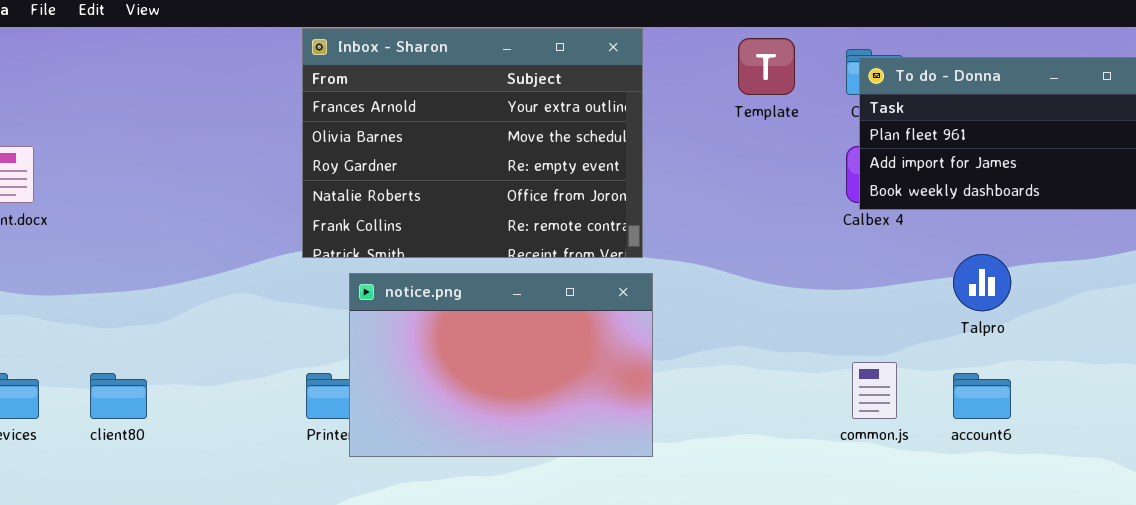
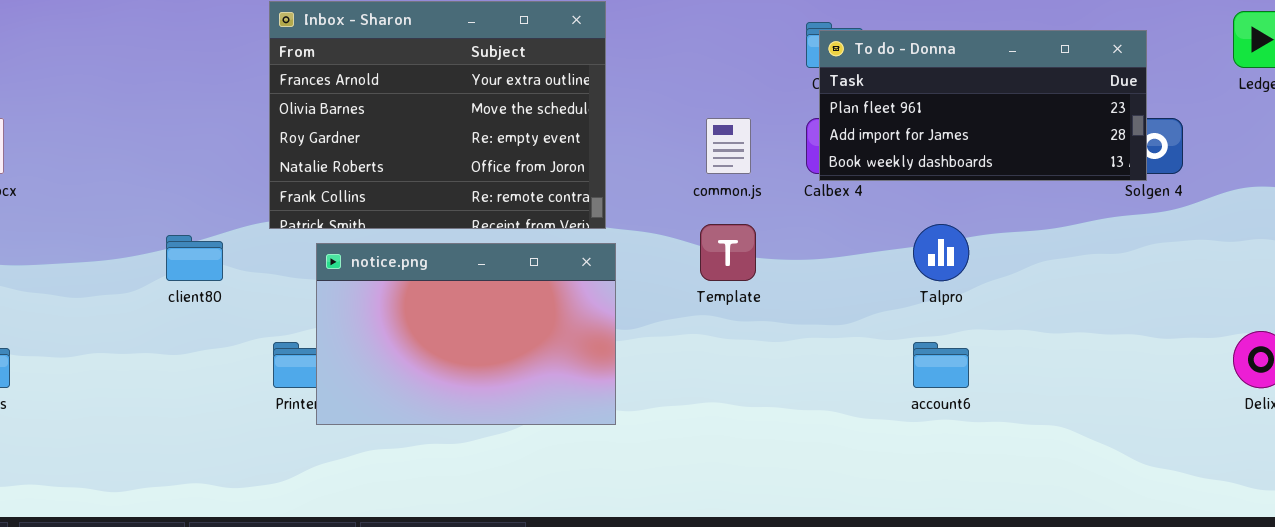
Template: [738,38,795,95] -> [700,224,756,281], moved
common.js: [852,362,897,419] -> [706,118,751,174], moved
client80: [90,373,147,419] -> [166,235,223,281], moved

